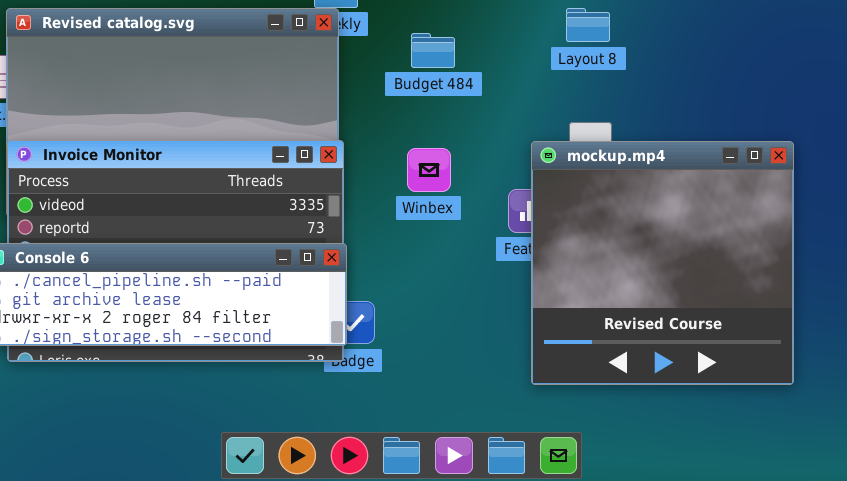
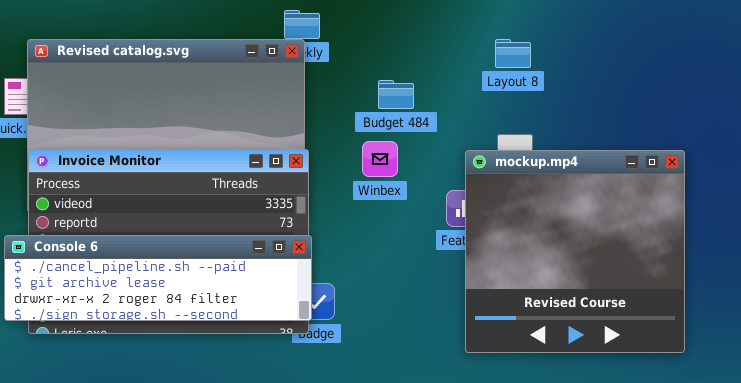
Budget 484: [411,33,455,68] -> [378,80,414,109], moved
Winbex: [407,148,451,192] -> [362,141,398,177], moved

